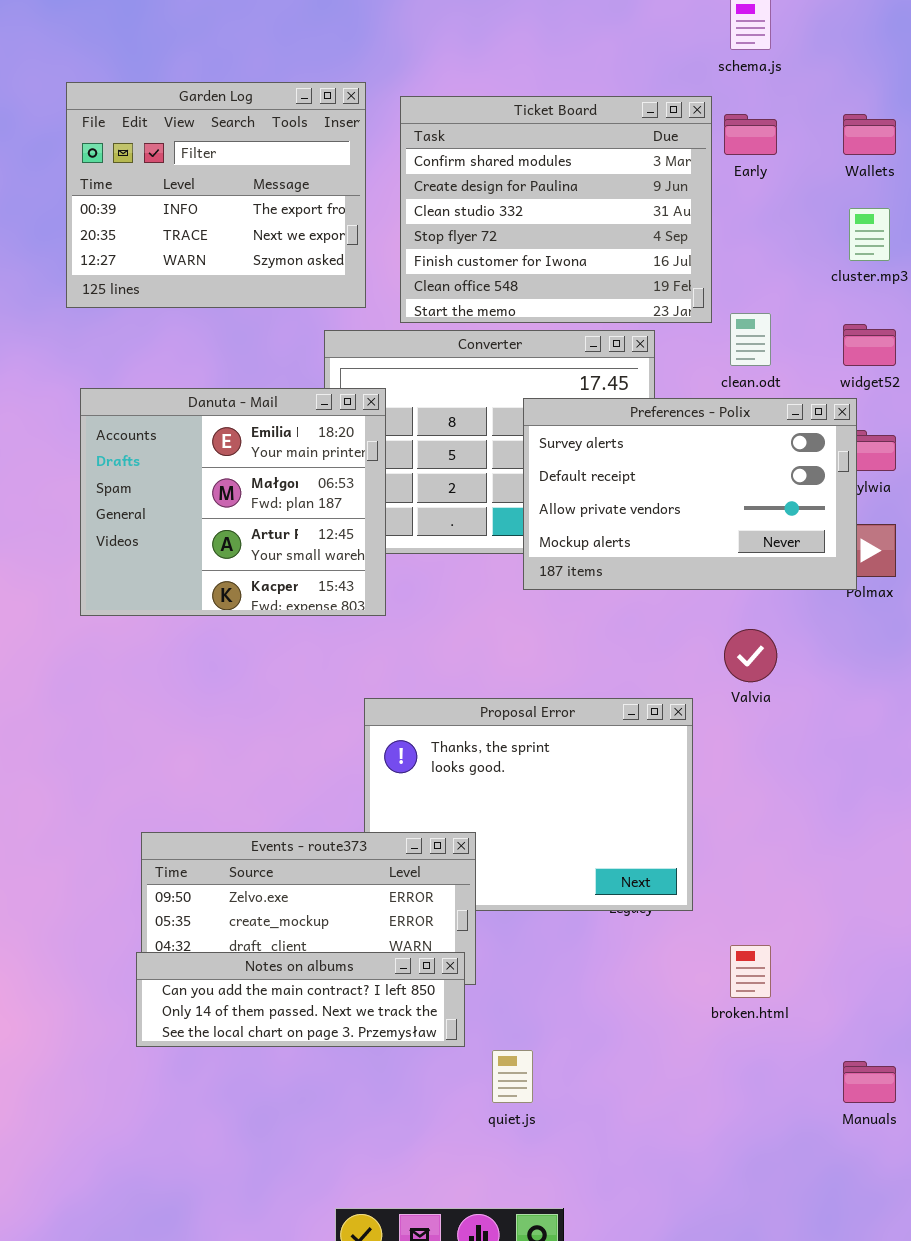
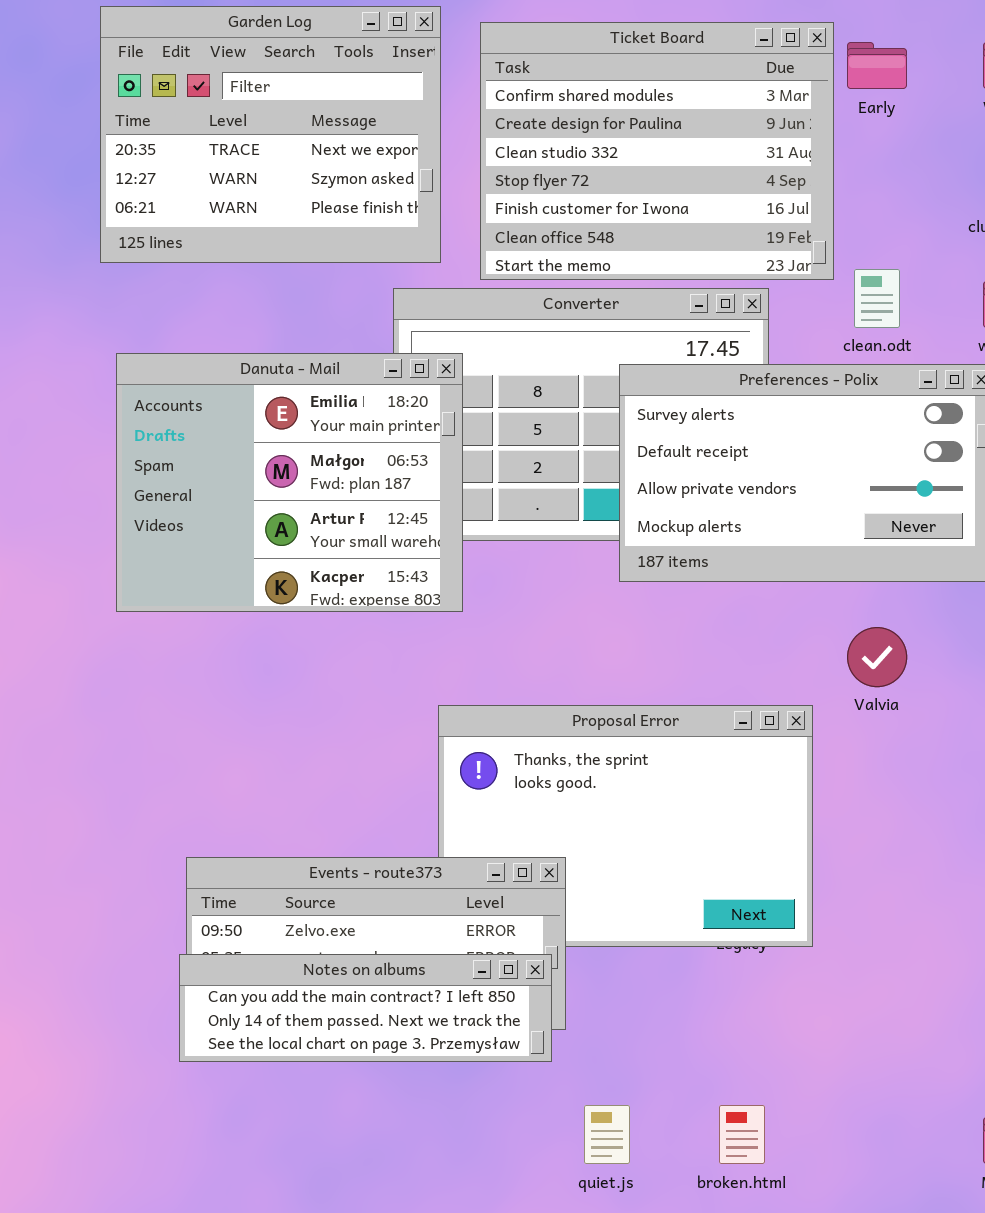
Garden Log: [66,82,366,308] -> [100,6,441,263], scrolled down 1 row
broken.html: [730,945,771,998] -> [719,1105,765,1164], moved
Notes on albums: [136,952,465,1047] -> [179,954,552,1062], moved

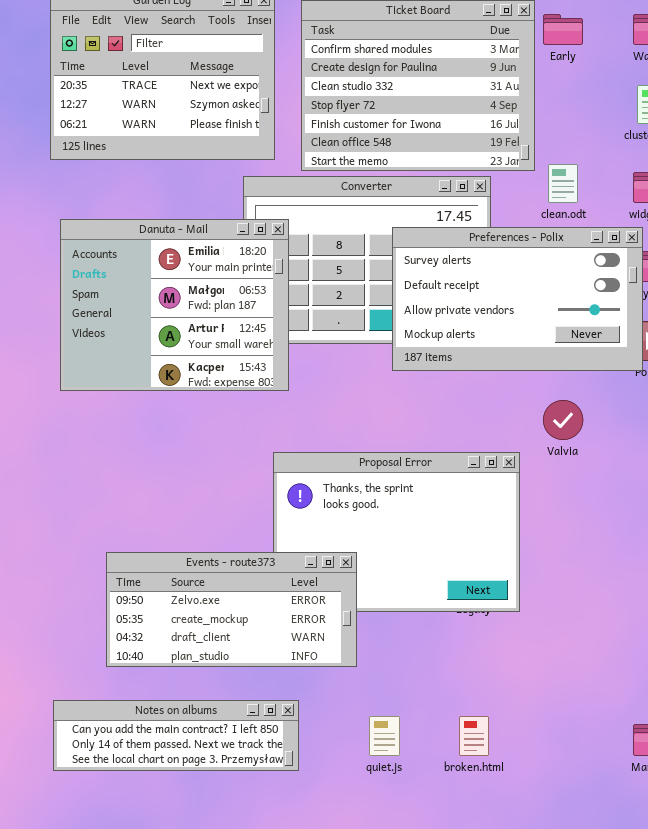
Notes on albums: [179,954,552,1062] -> [53,700,299,771], moved

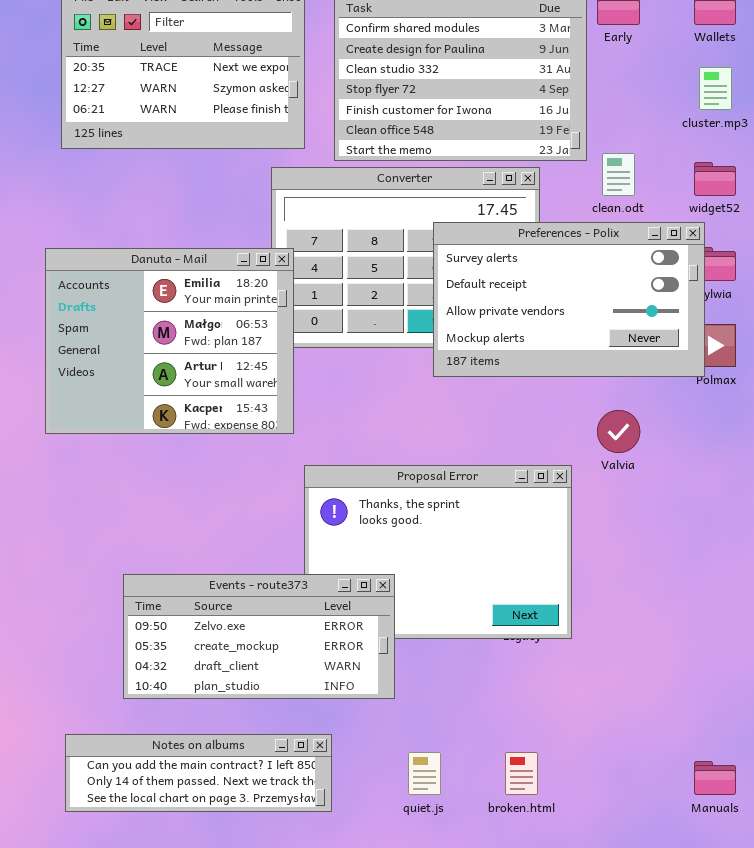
Danuta - Mail: [60,219,289,391] -> [45,248,294,434], moved

